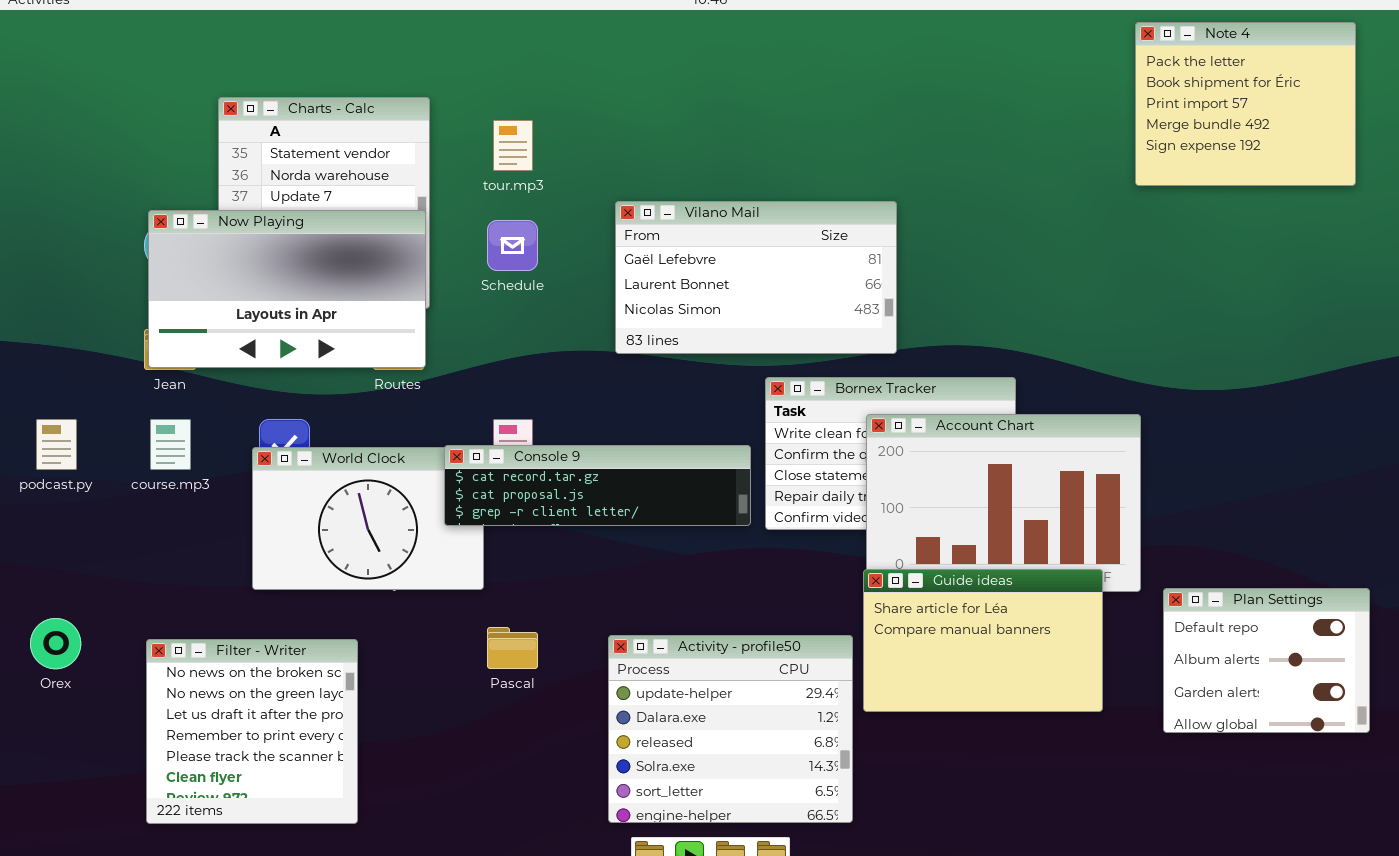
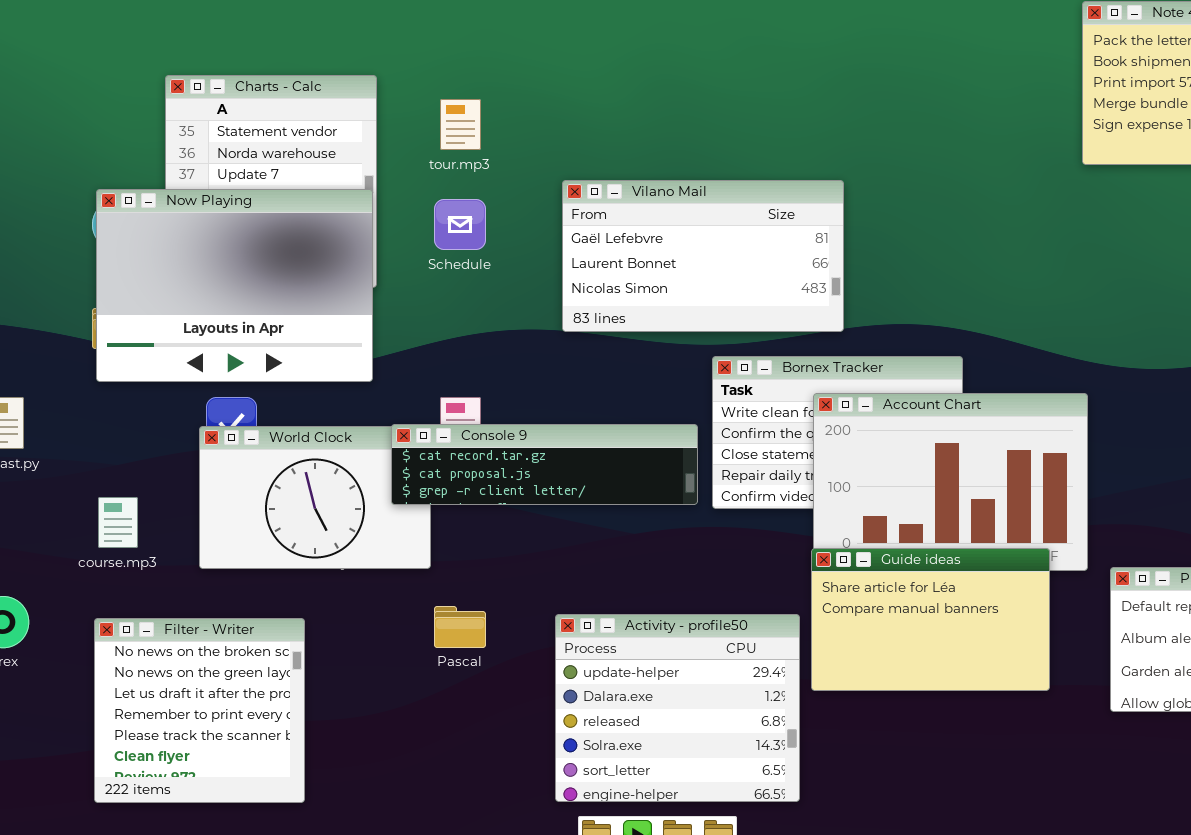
Now Playing: [148,210,426,368] -> [96,189,373,382], resized
course.mp3: [150,419,191,470] -> [98,497,138,548], moved

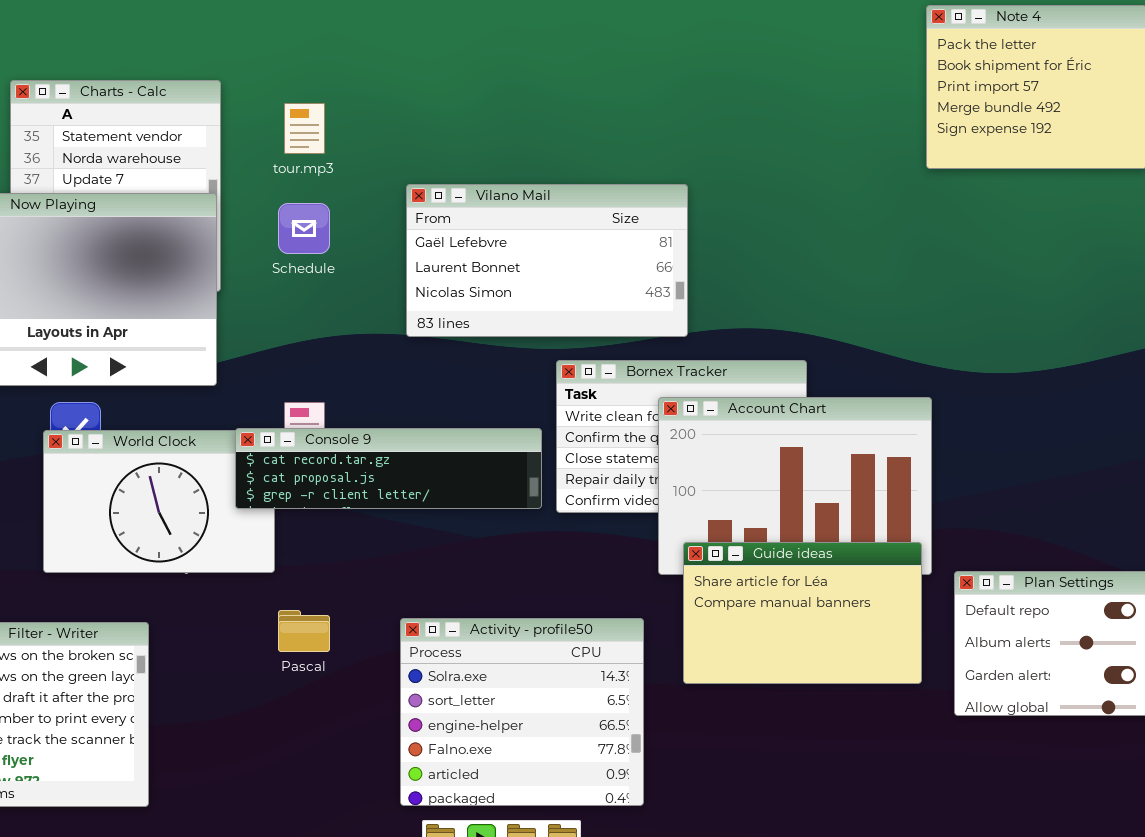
Guide ideas: [811,548,1050,691] -> [683,542,922,684], moved
Activity - profile50: [555,614,800,802] -> [400,618,644,806], scrolled down 3 rows

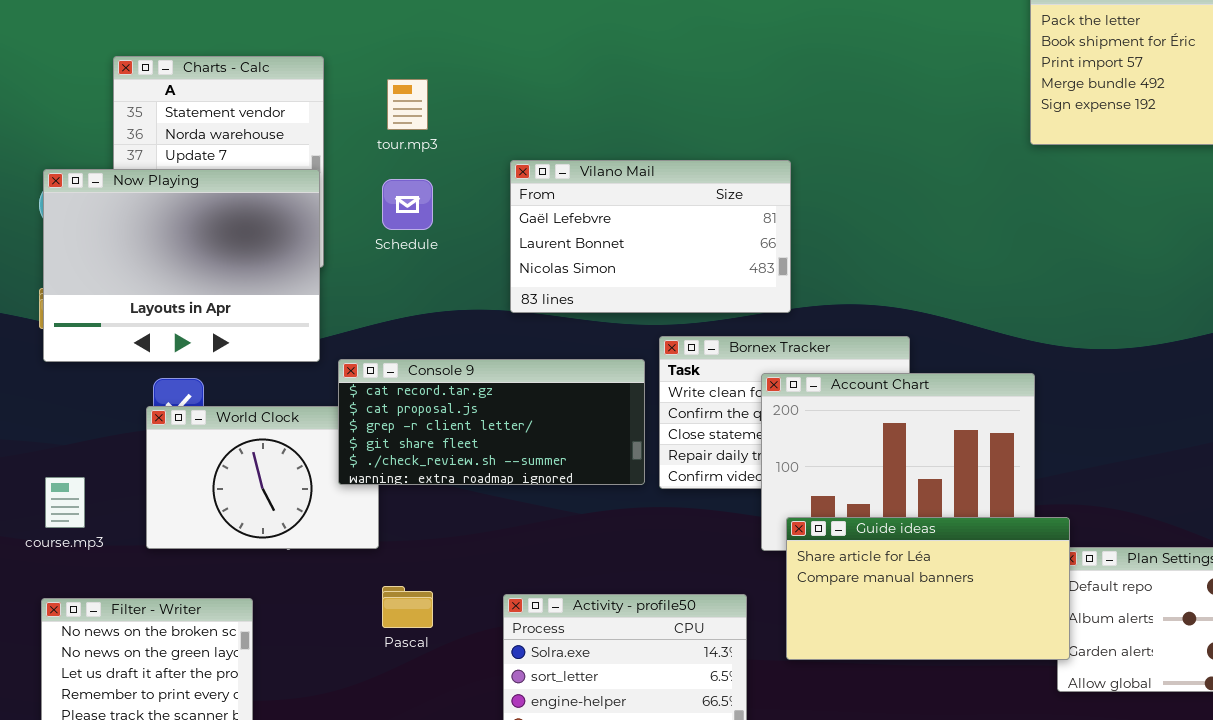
Console 9: [235,428,542,509] -> [338,359,645,485], resized
Guide ideas: [683,542,922,684] -> [786,517,1070,660], resized

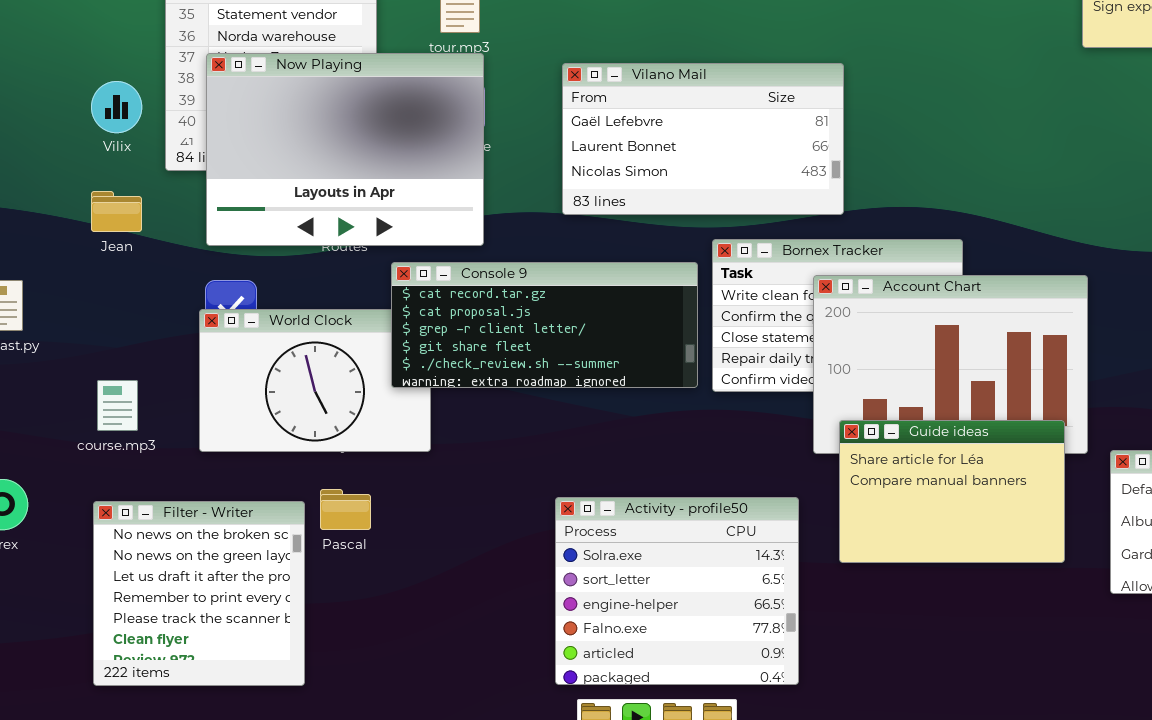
Now Playing: [43,169,320,362] -> [206,53,484,246], moved
Guide ideas: [786,517,1070,660] -> [839,420,1065,563], resized
Pascal: [382,586,433,628] -> [320,489,371,530], moved

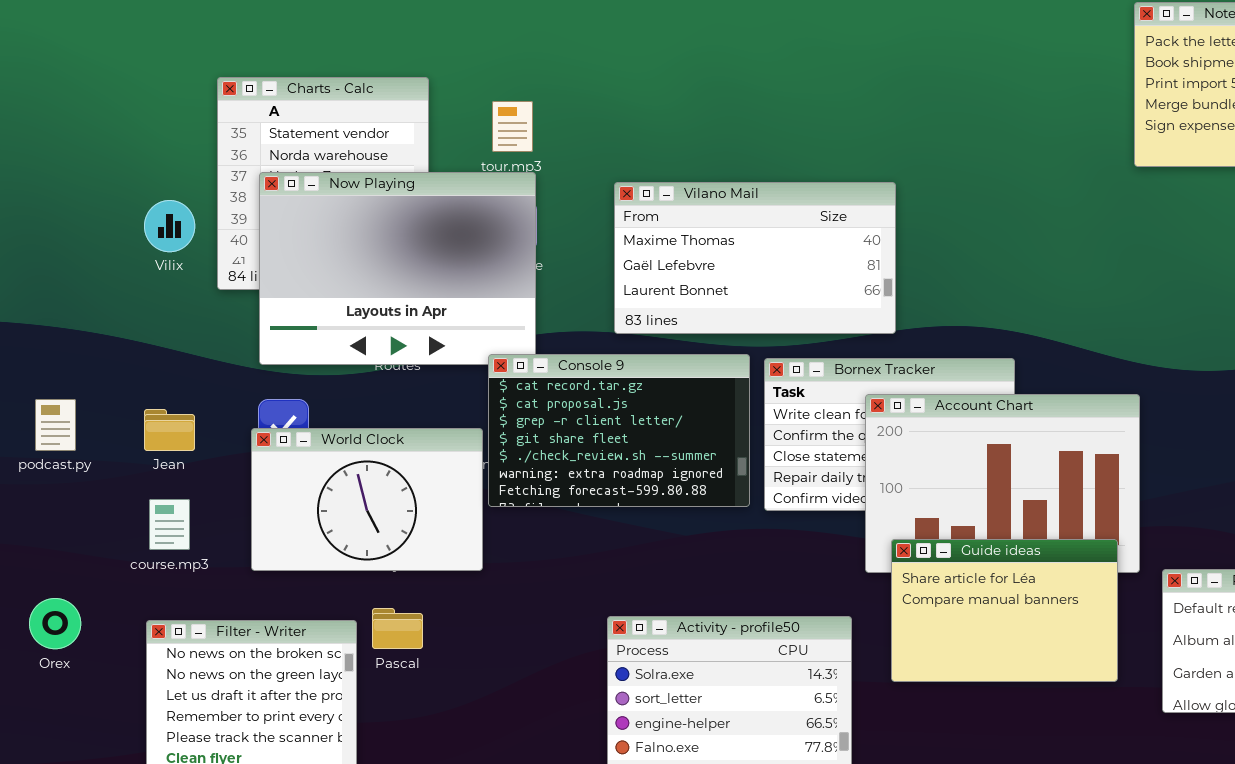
Vilano Mail: [562,63,844,215] -> [614,182,896,334], scrolled up 1 row
Jean: [91,191,142,232] -> [144,409,195,451], moved
Console 9: [391,262,698,388] -> [488,354,750,507], resized

